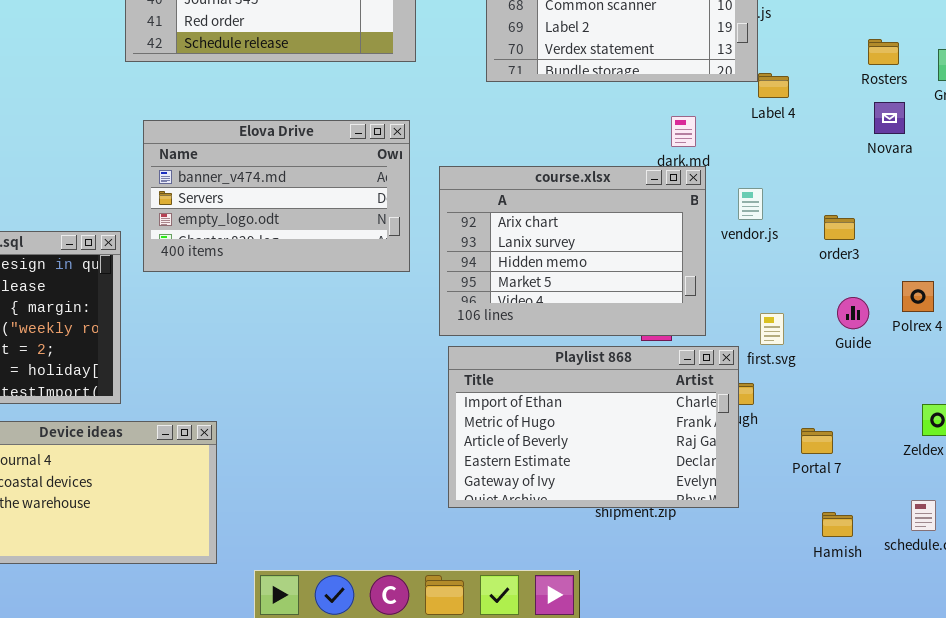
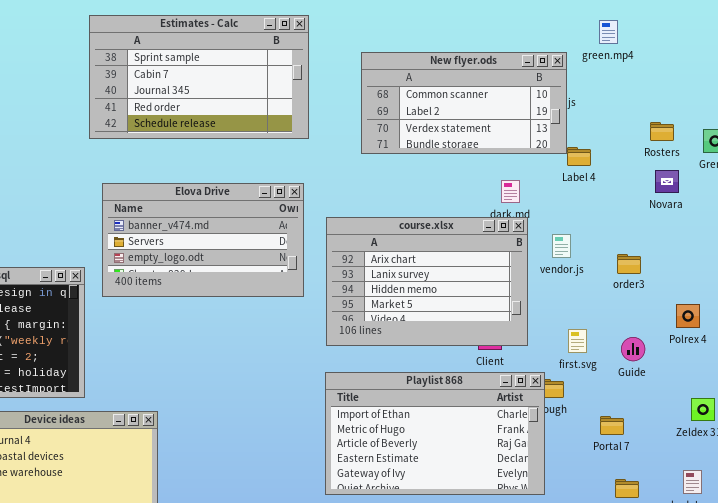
Guide: [837,297,869,329] -> [621,337,645,361], moved
Playlist 868: [448,346,739,508] -> [325,372,545,495], moved

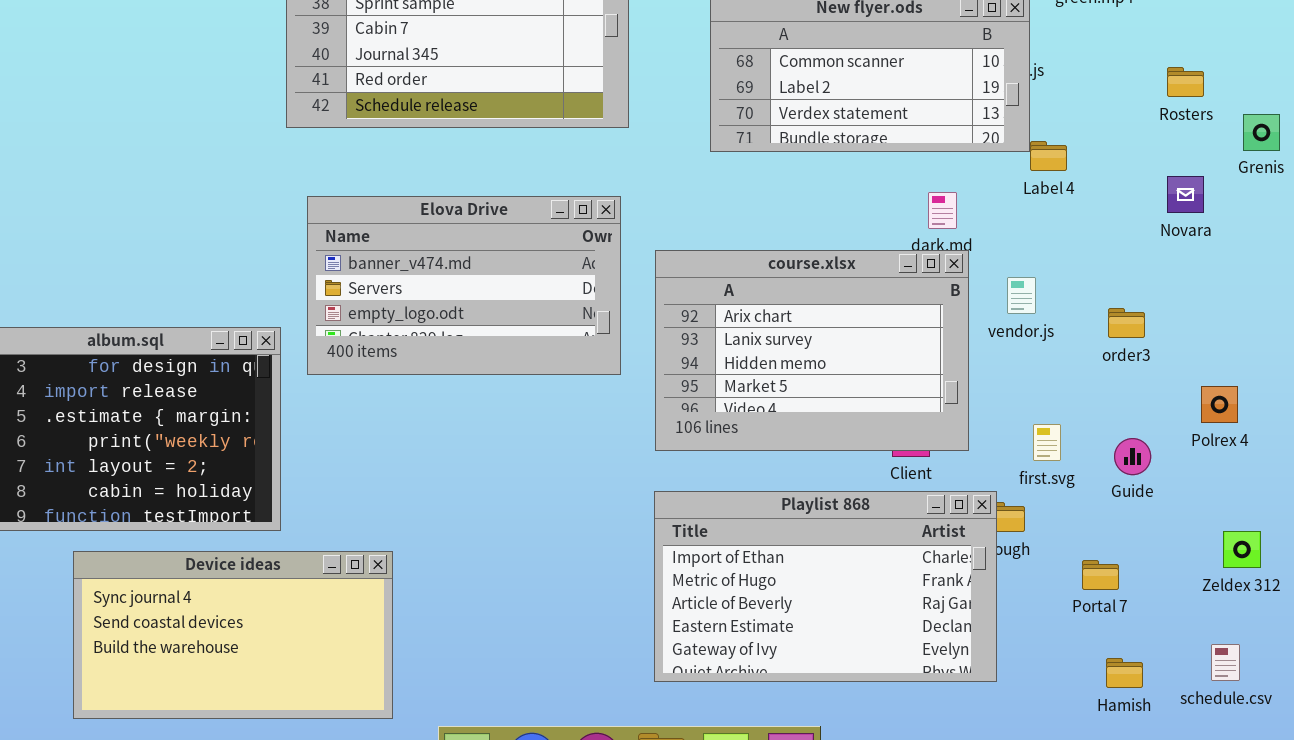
Rosters: [650,122,674,141] -> [1167,67,1204,97], moved

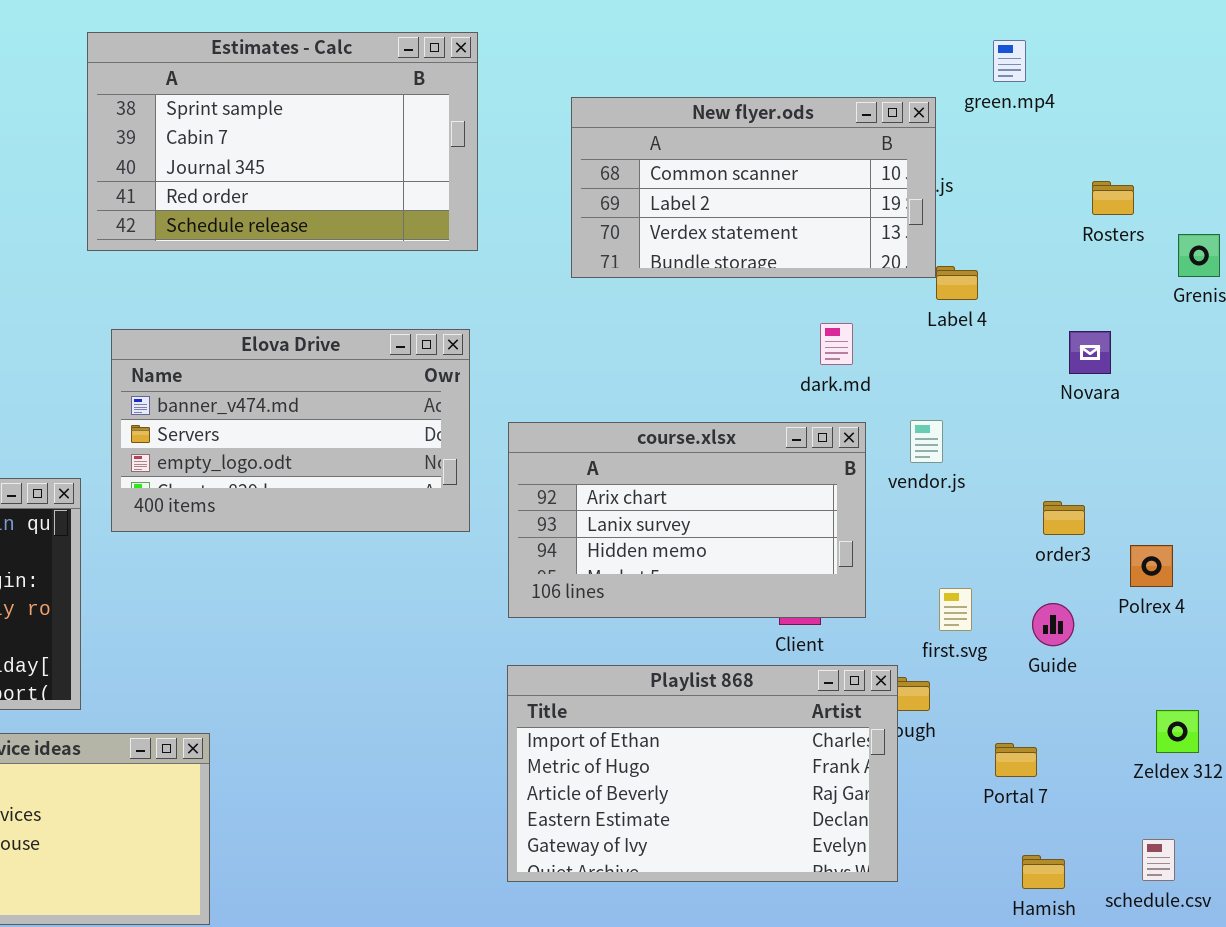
Novara: [1167,176,1204,213] -> [1069,331,1111,374], moved
course.xlsx: [655,250,969,451] -> [508,422,866,618], resized
order3: [1108,308,1145,338] -> [1043,501,1085,535], moved

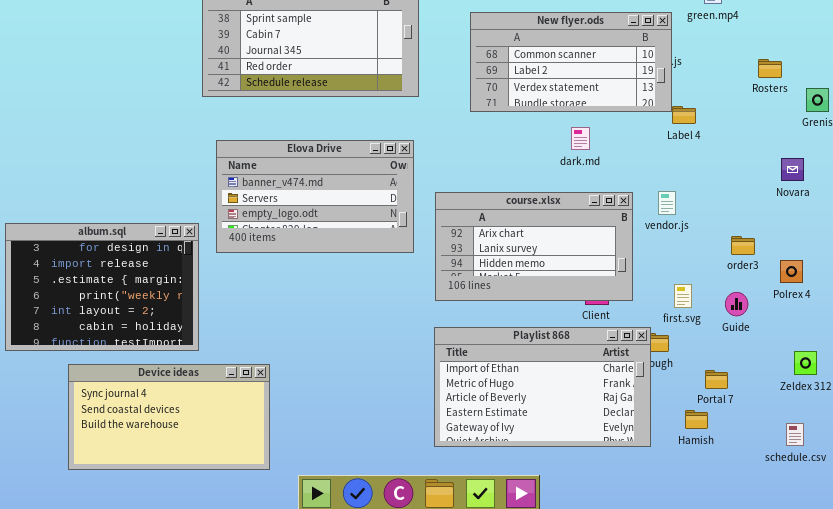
dark.md: [820,323,853,365] -> [571,127,590,150], moved
Novara: [1069,331,1111,374] -> [781,158,804,181], moved
Hamish: [1022,855,1065,889] -> [685,410,708,429], moved

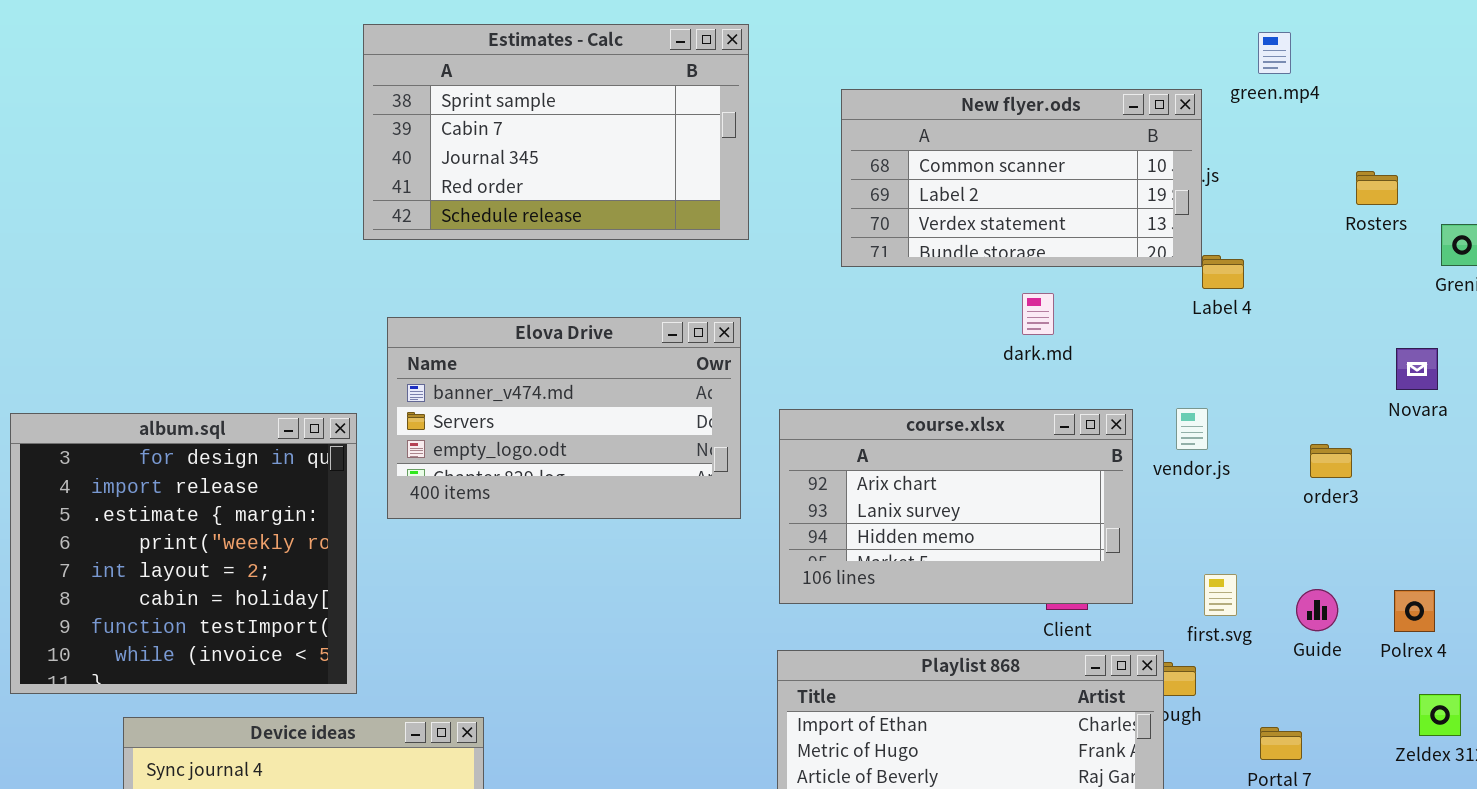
album.sql: [5,223,199,351] -> [10,413,357,694], resized
order3: [731,236,755,255] -> [1310,444,1352,478], moved
Polrex 4: [780,260,803,283] -> [1394,590,1435,632], moved

